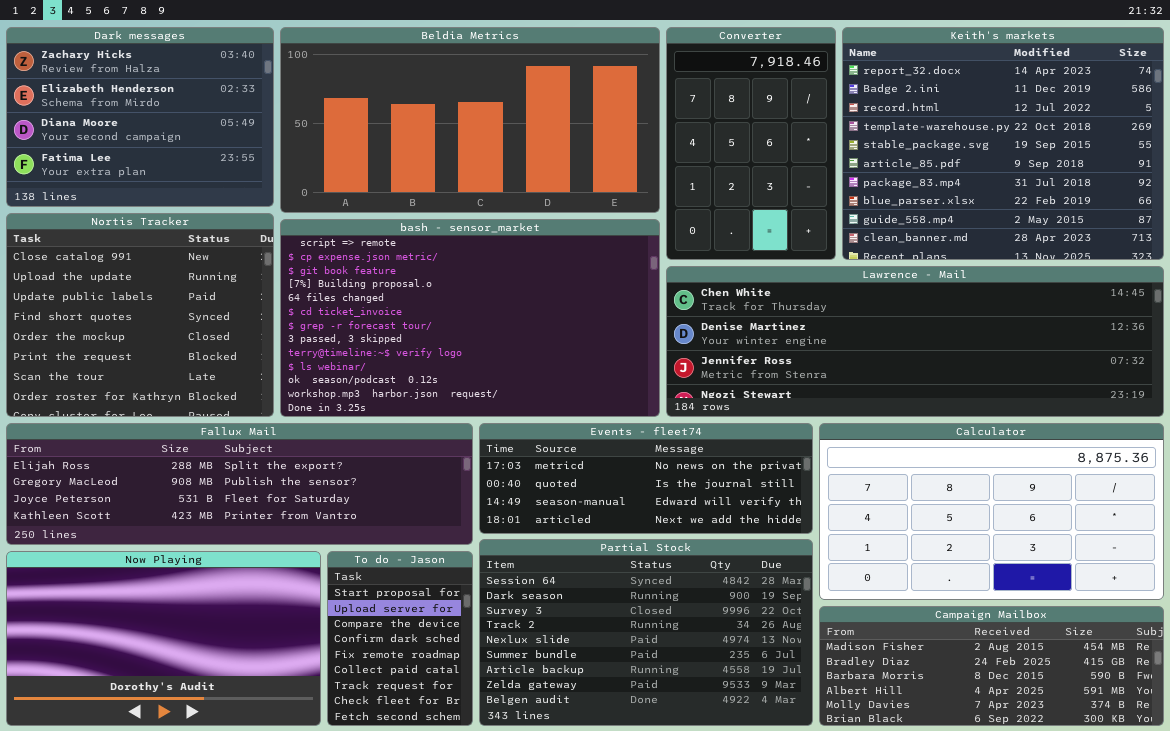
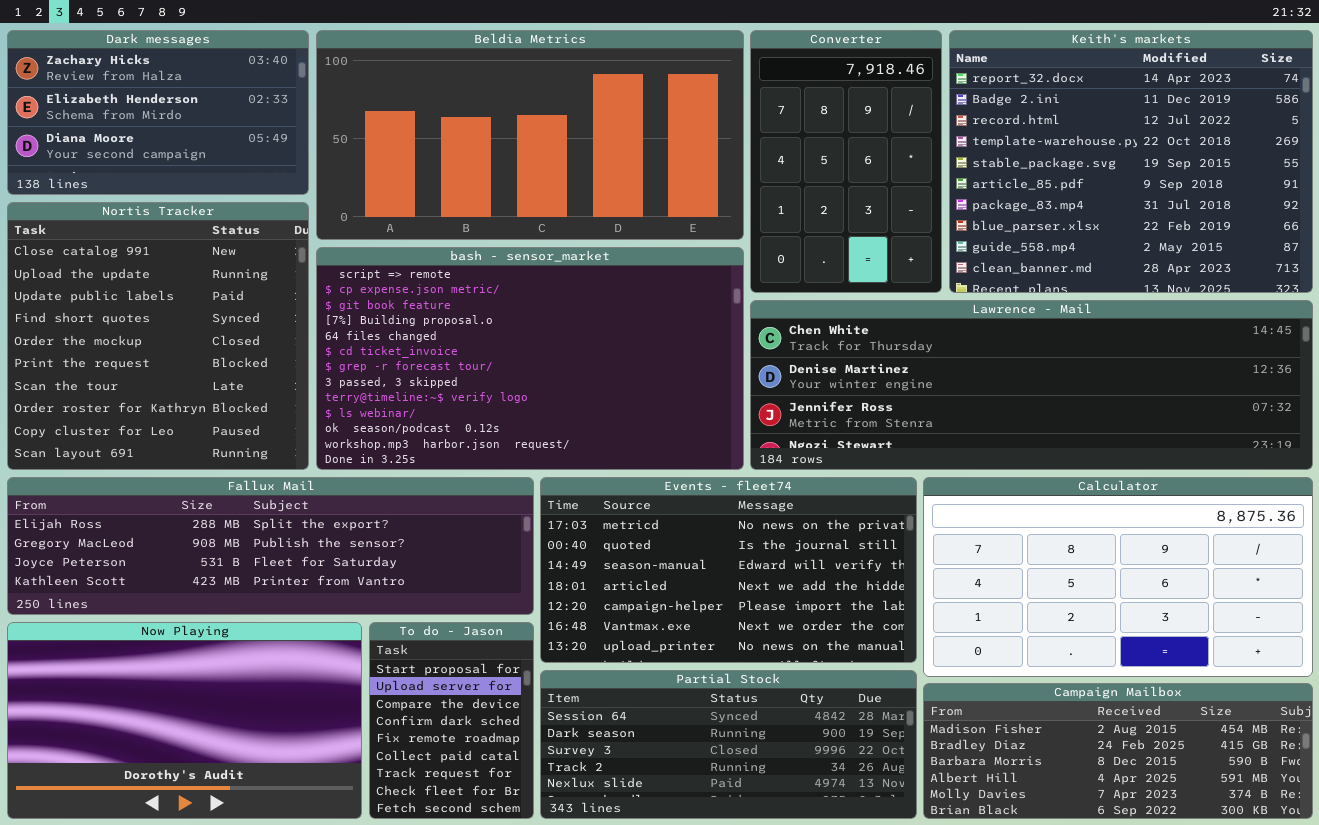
Dark messages: [6,27,274,207] -> [7,30,309,195], resized
Nortis Tracker: [6,213,274,417] -> [7,202,309,470], resized
Events - fleet74: [479,423,813,534] -> [540,477,917,663], resized
Partial Stock: [479,539,813,726] -> [540,670,917,819], resized

